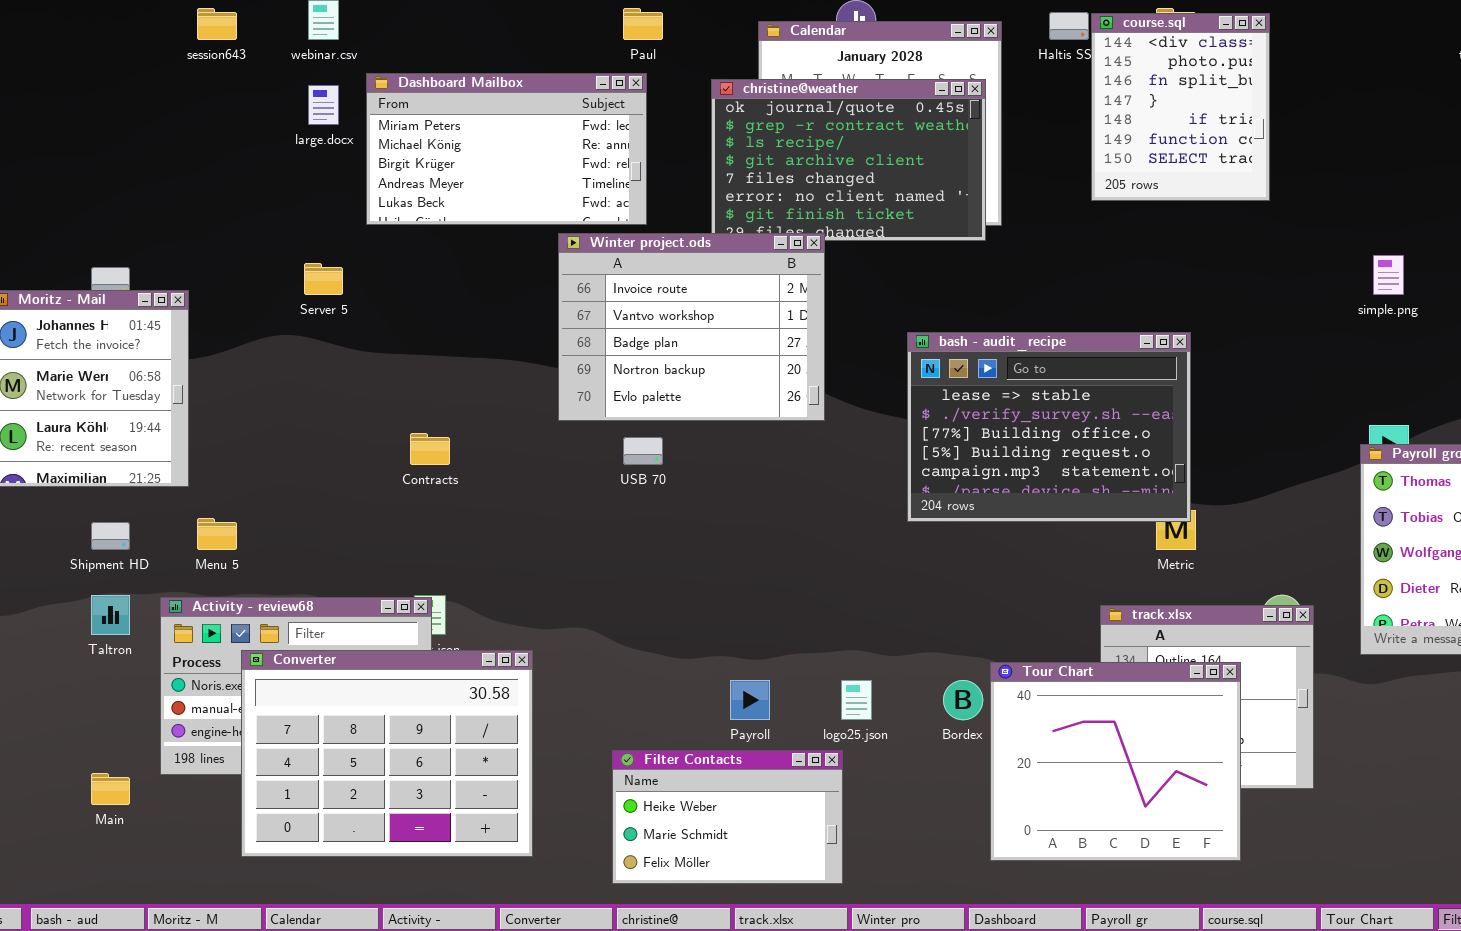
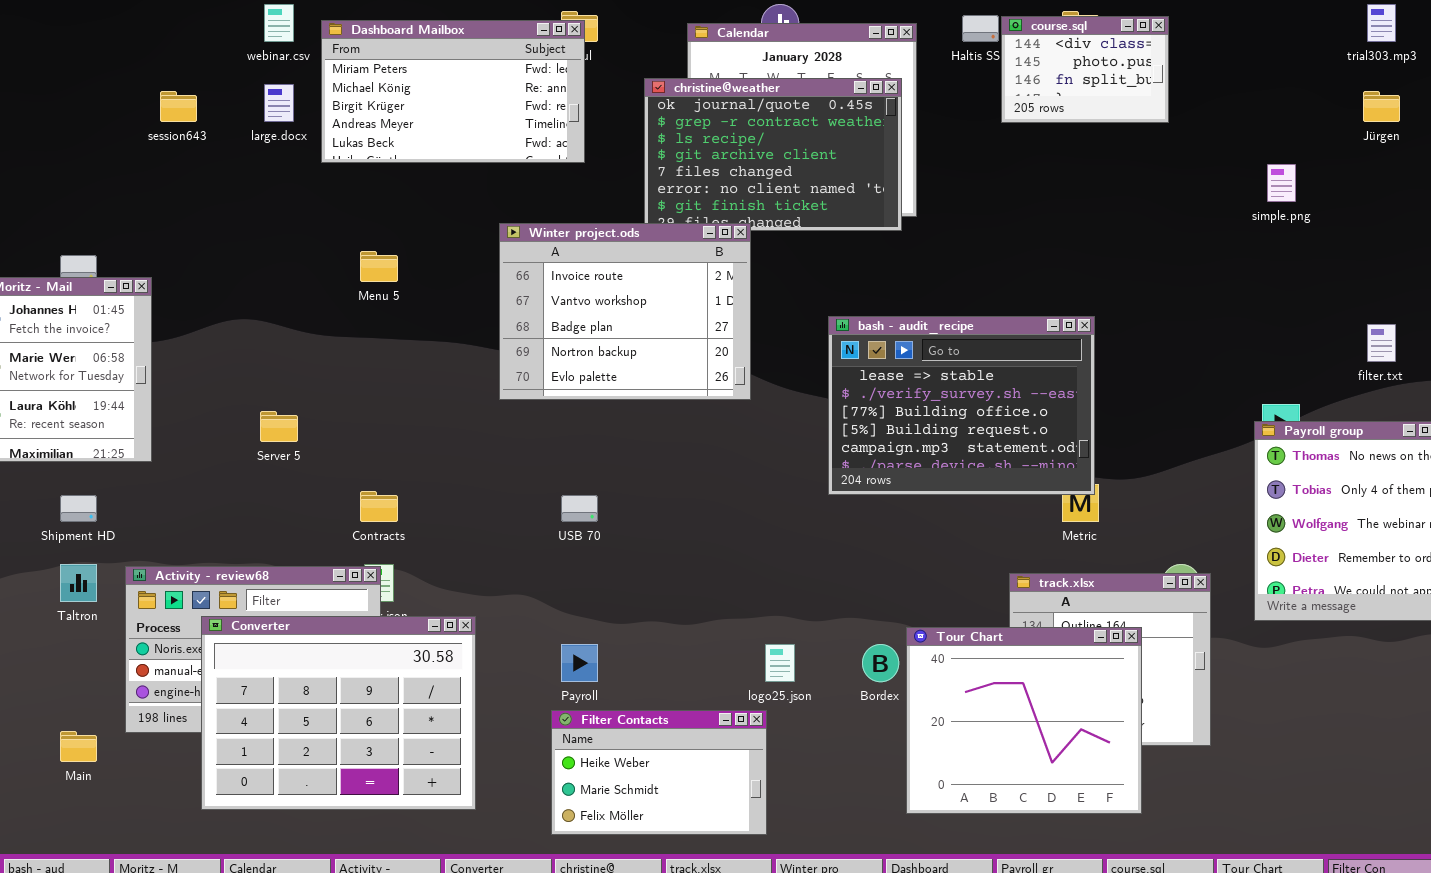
session643: [197,8,237,40] -> [160,91,197,122], moved
course.sql: [1091,13,1270,201] -> [1001,16,1169,123], resized
Dashboard Mailbox: [366,73,647,225] -> [321,20,585,163], moved
simple.png: [1373,255,1404,295] -> [1267,164,1296,202], moved
Server 5: [304,263,343,295] -> [260,411,298,442], moved
Contracts: [410,433,450,465] -> [360,491,398,522], moved
USB 70: [623,437,663,465] -> [561,495,598,522], moved
Menu 5: [197,518,237,550] -> [360,251,398,282], moved
Payroll: [730,680,770,720] -> [561,644,598,682], moved

